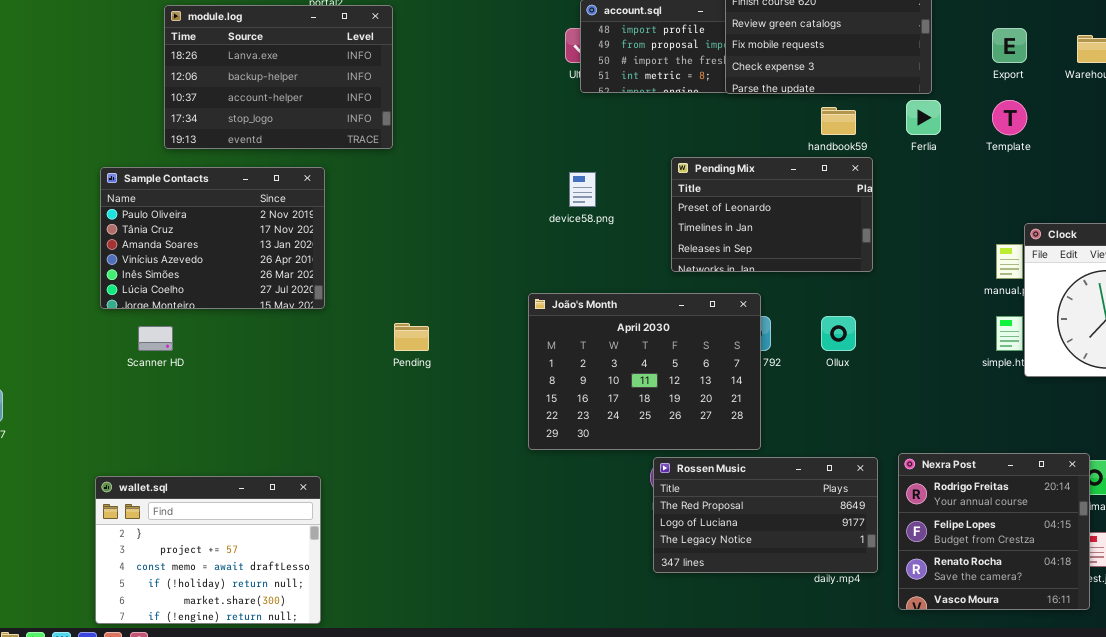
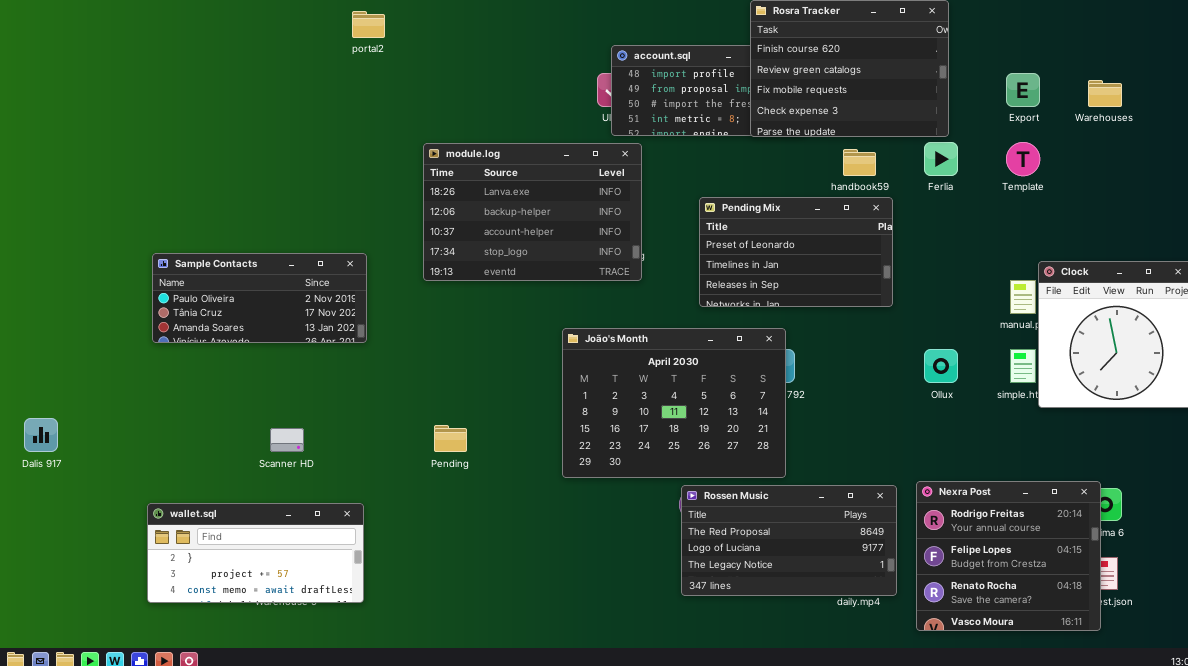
module.log: [164,5,393,149] -> [423,143,642,281], moved
Sample Contacts: [100,167,325,309] -> [152,253,367,343], resized
Ollux: [821,316,856,351] -> [924,349,958,383], moved
Pending: [394,323,429,351] -> [434,425,467,452], moved
Scanner HD: [138,326,173,351] -> [270,428,304,452], moved
wallet.sql: [95,476,321,624] -> [147,503,364,603], resized

